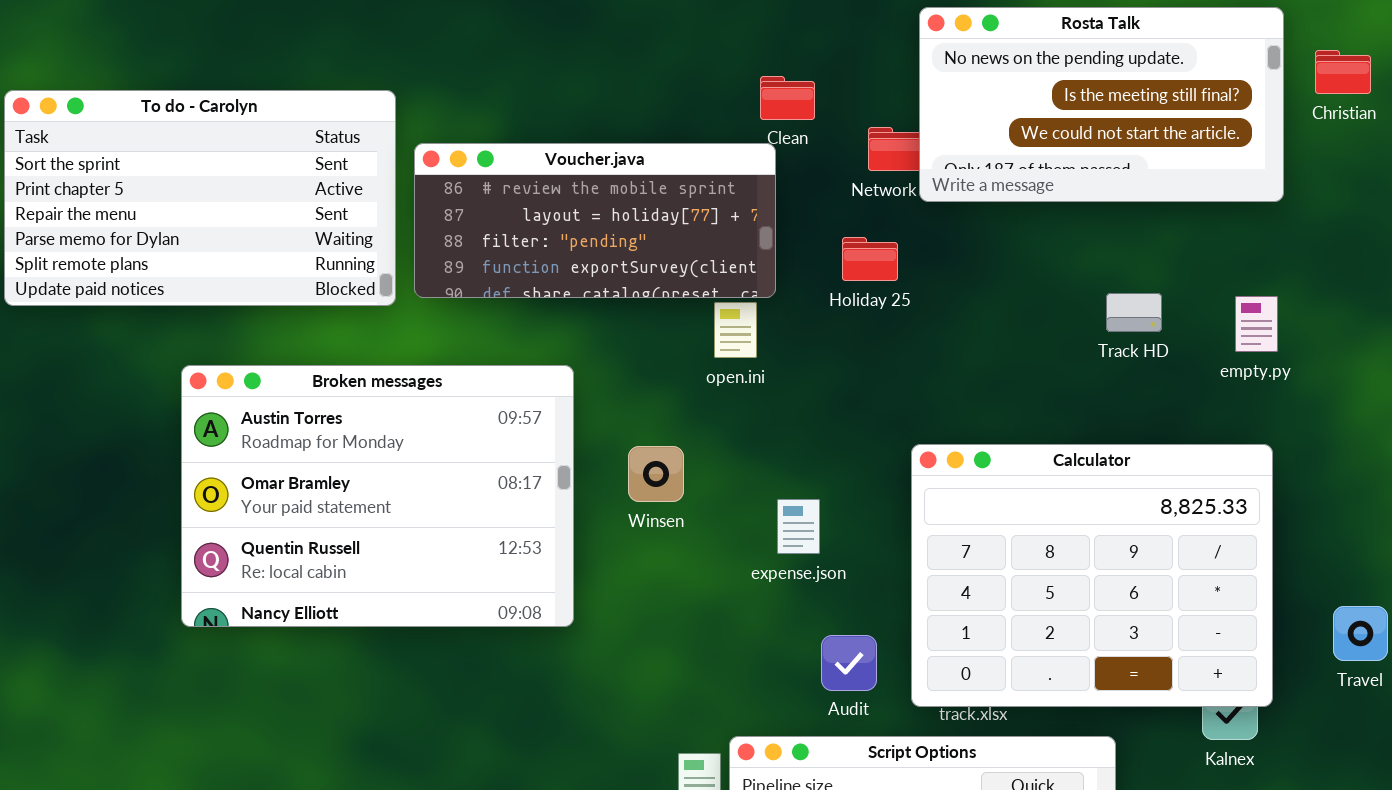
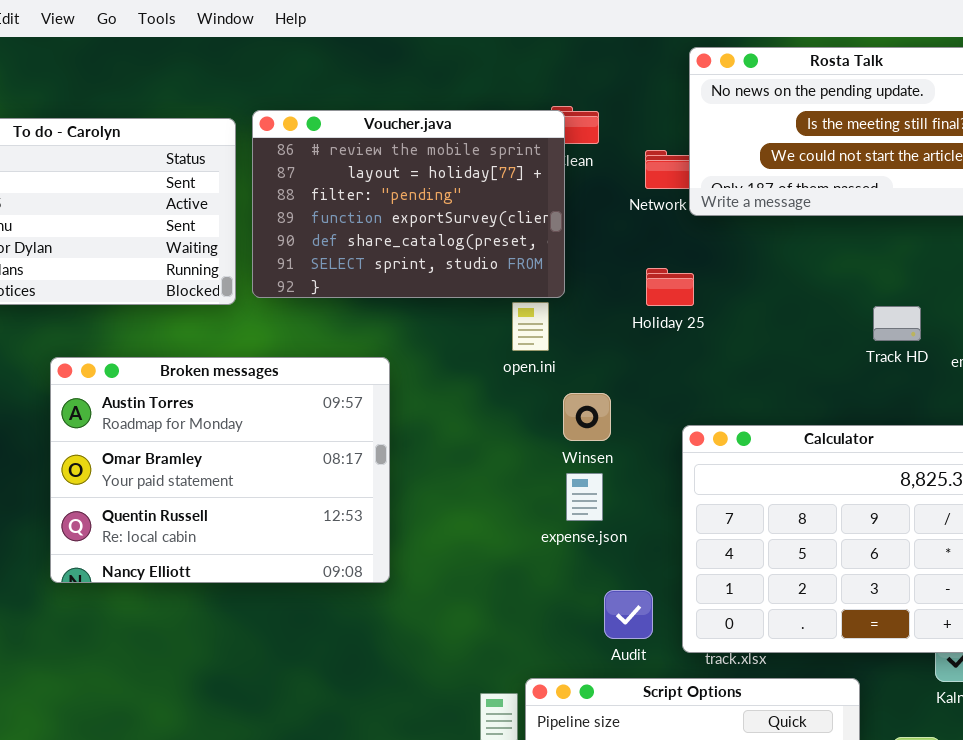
Voucher.java: [414,143,776,298] -> [252,110,565,298], resized
Holiday 25: [842,237,898,281] -> [646,268,694,306], moved
Track HD: [1106,293,1162,332] -> [873,306,921,341], moved
Winsen: [628,446,684,502] -> [563,393,611,441], moved

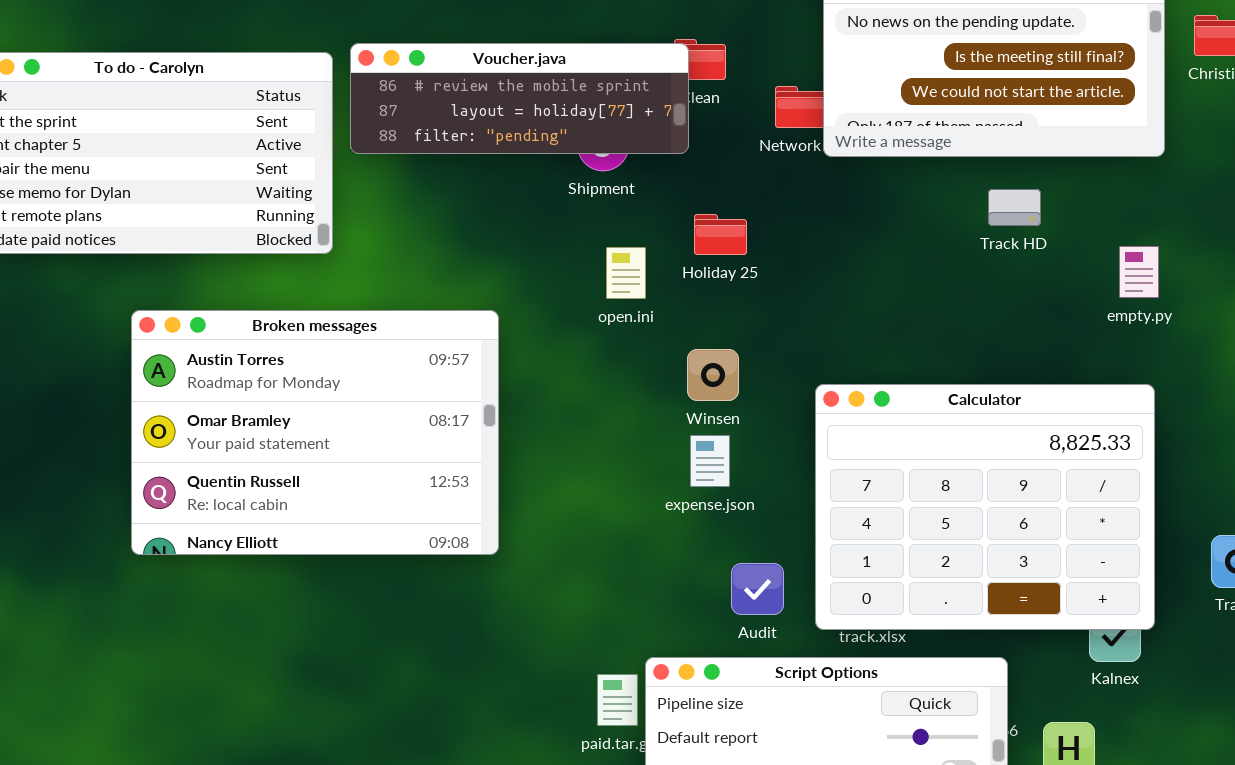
Voucher.java: [252,110,565,298] -> [350,43,689,154], resized
Holiday 25: [646,268,694,306] -> [694,214,747,255], moved
open.ini: [512,302,549,351] -> [606,247,646,299], moved
Track HD: [873,306,921,341] -> [988,189,1041,226], moved

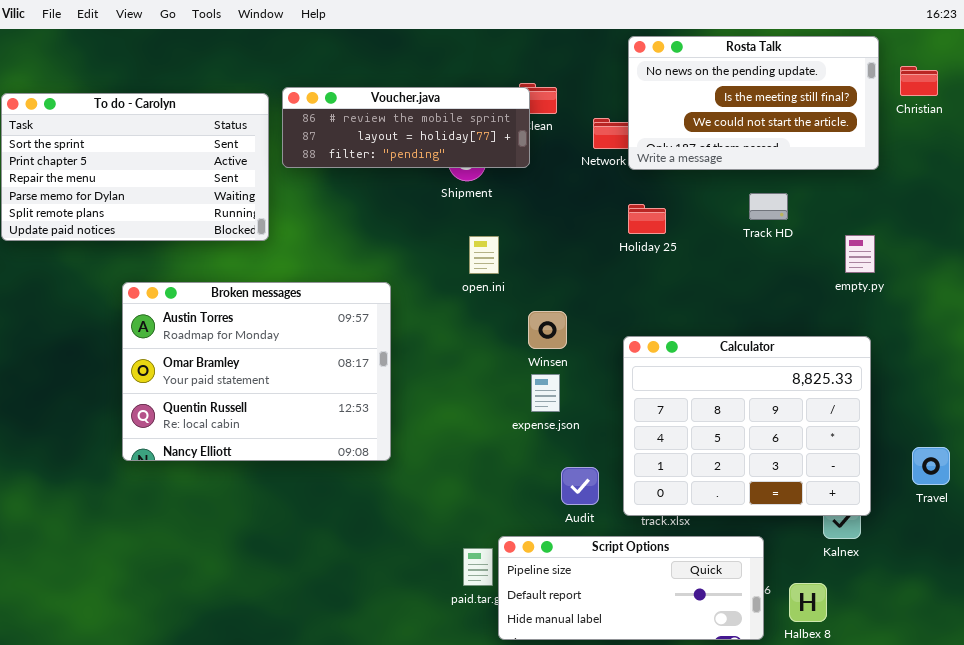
Holiday 25: [694,214,747,255] -> [628,204,666,234], moved

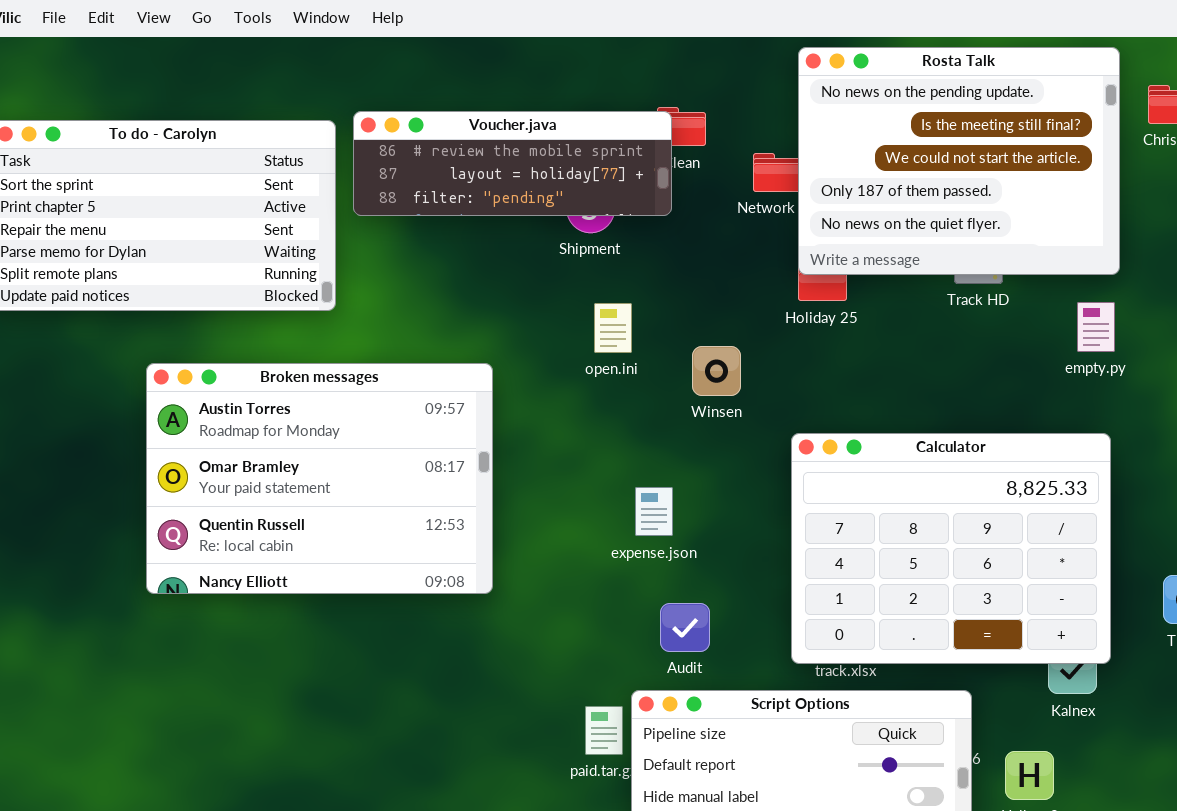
Rosta Talk: [628,36,879,170] -> [798,47,1120,275], resized
Winsen: [528,311,567,349] -> [692,346,741,396], moved
expense.json: [531,374,560,412] -> [635,487,673,536], moved
Audit: [561,467,599,505] -> [660,603,710,652], moved

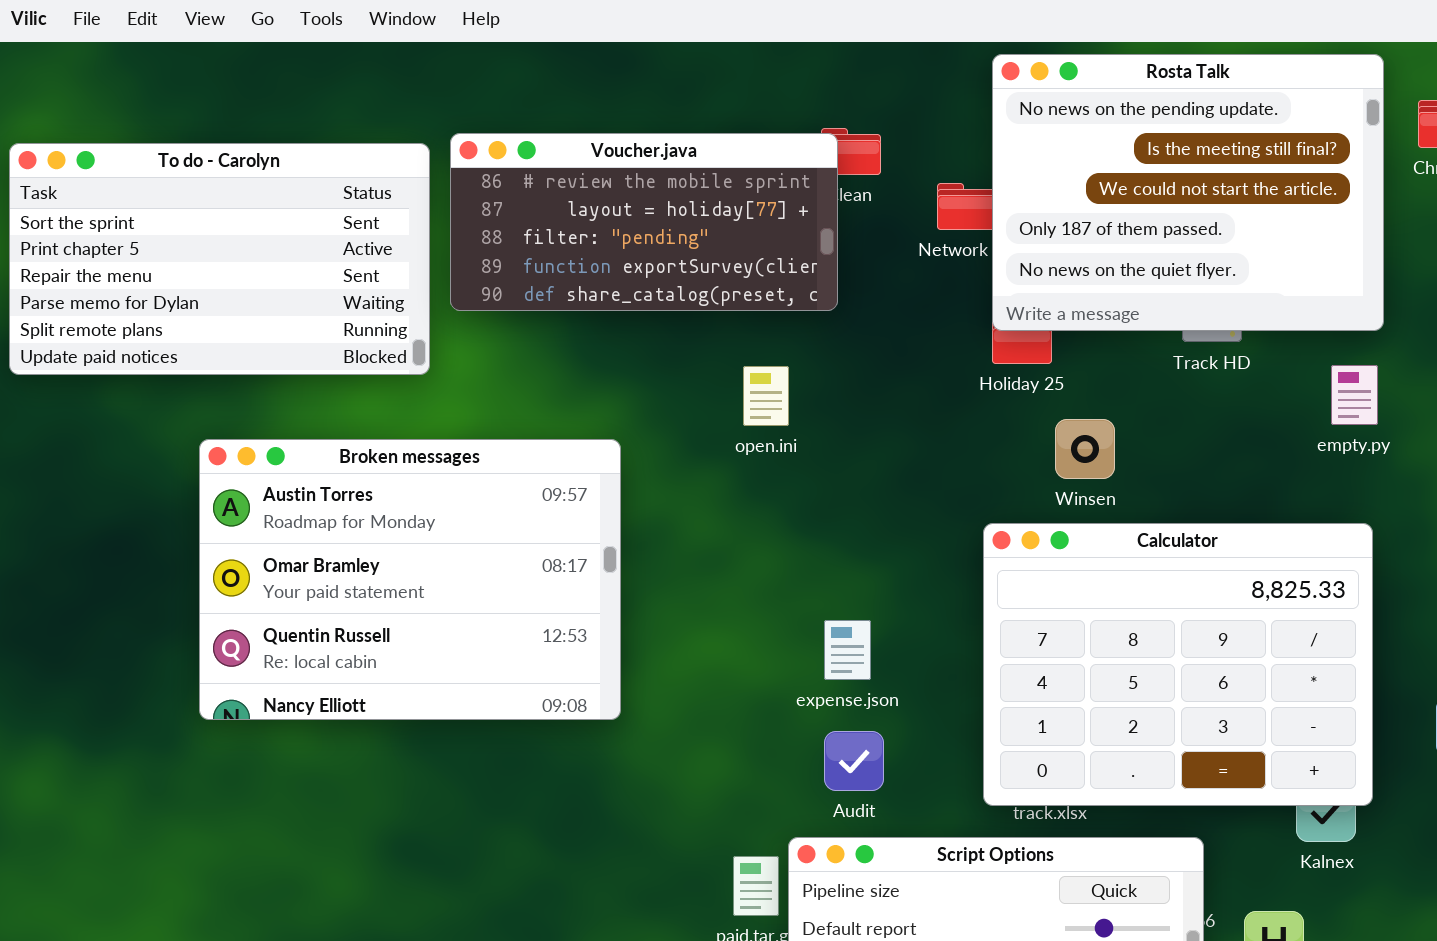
Voucher.java: [353,111,672,216] -> [450,133,838,311], resized
Winsen: [692,346,741,396] -> [1055,419,1115,479], moved
expense.json: [635,487,673,536] -> [824,620,871,680], moved

